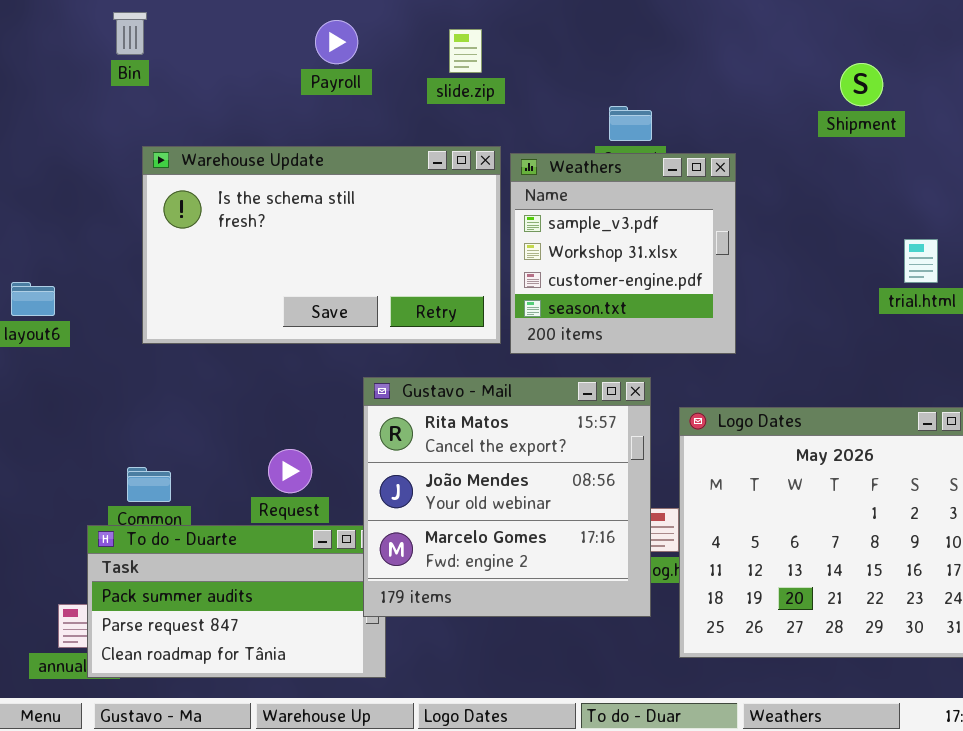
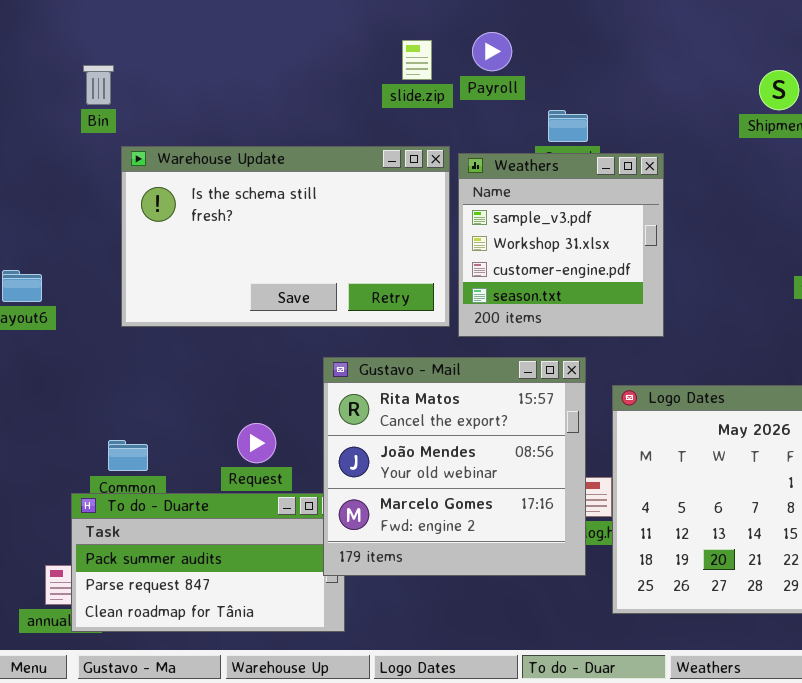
Bin: [113,12,147,55] -> [83,65,114,105], moved
Payroll: [315,20,358,64] -> [472,32,512,71], moved

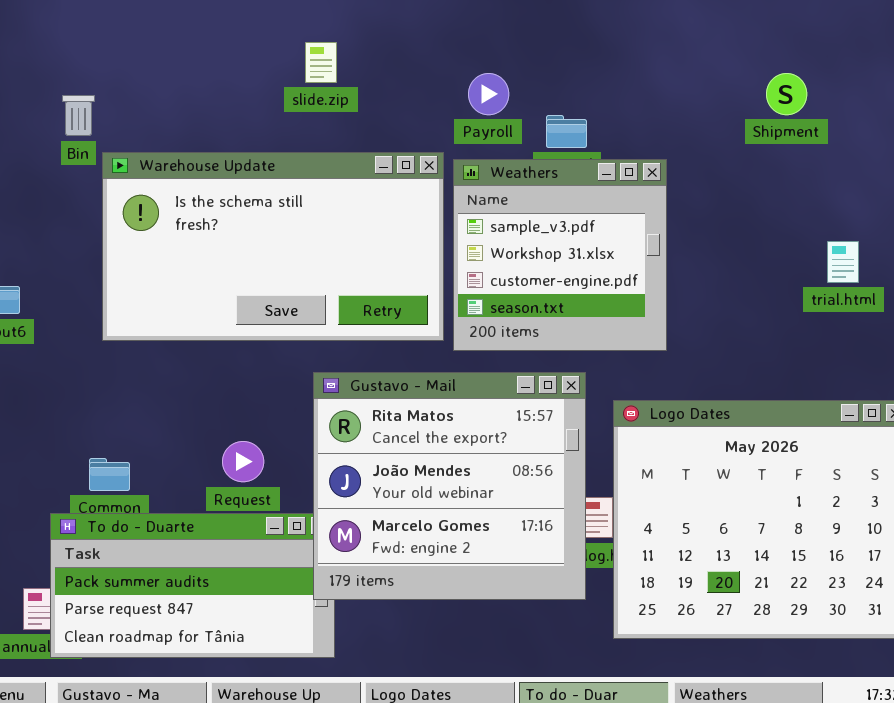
Payroll: [472,32,512,71] -> [468,73,509,115], moved
slide.zip: [402,40,432,80] -> [305,42,337,83], moved
Bin: [83,65,114,105] -> [62,95,95,136], moved

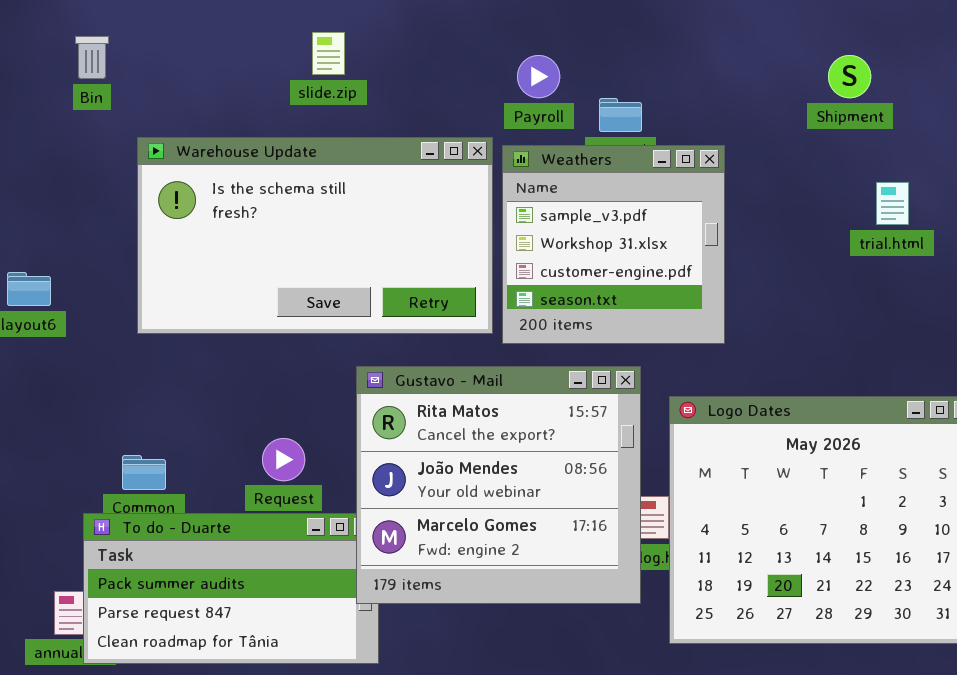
slide.zip: [305,42,337,83] -> [312,32,345,75], moved
Bin: [62,95,95,136] -> [75,36,109,79], moved
trial.html: [827,241,859,283] -> [876,182,909,225], moved

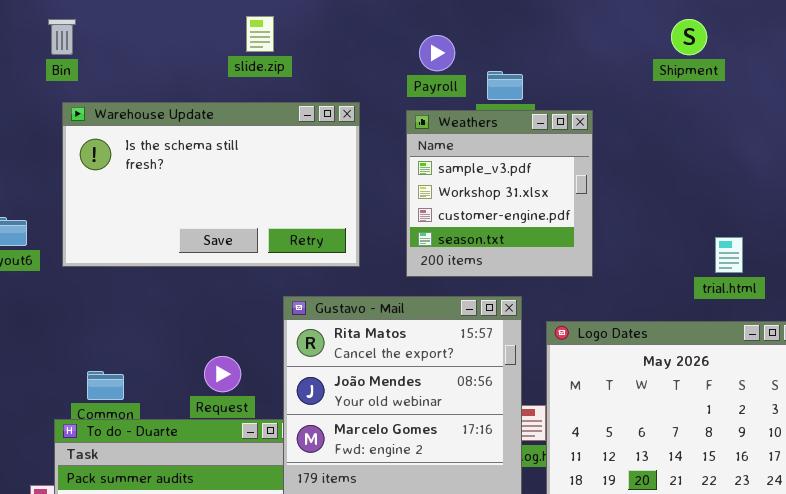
Shipment: [828,55,871,98] -> [671,19,707,55], moved
Warehouse Update: [137,137,493,334] -> [62,102,360,267], moved
trial.html: [876,182,909,225] -> [715,237,743,273], moved

